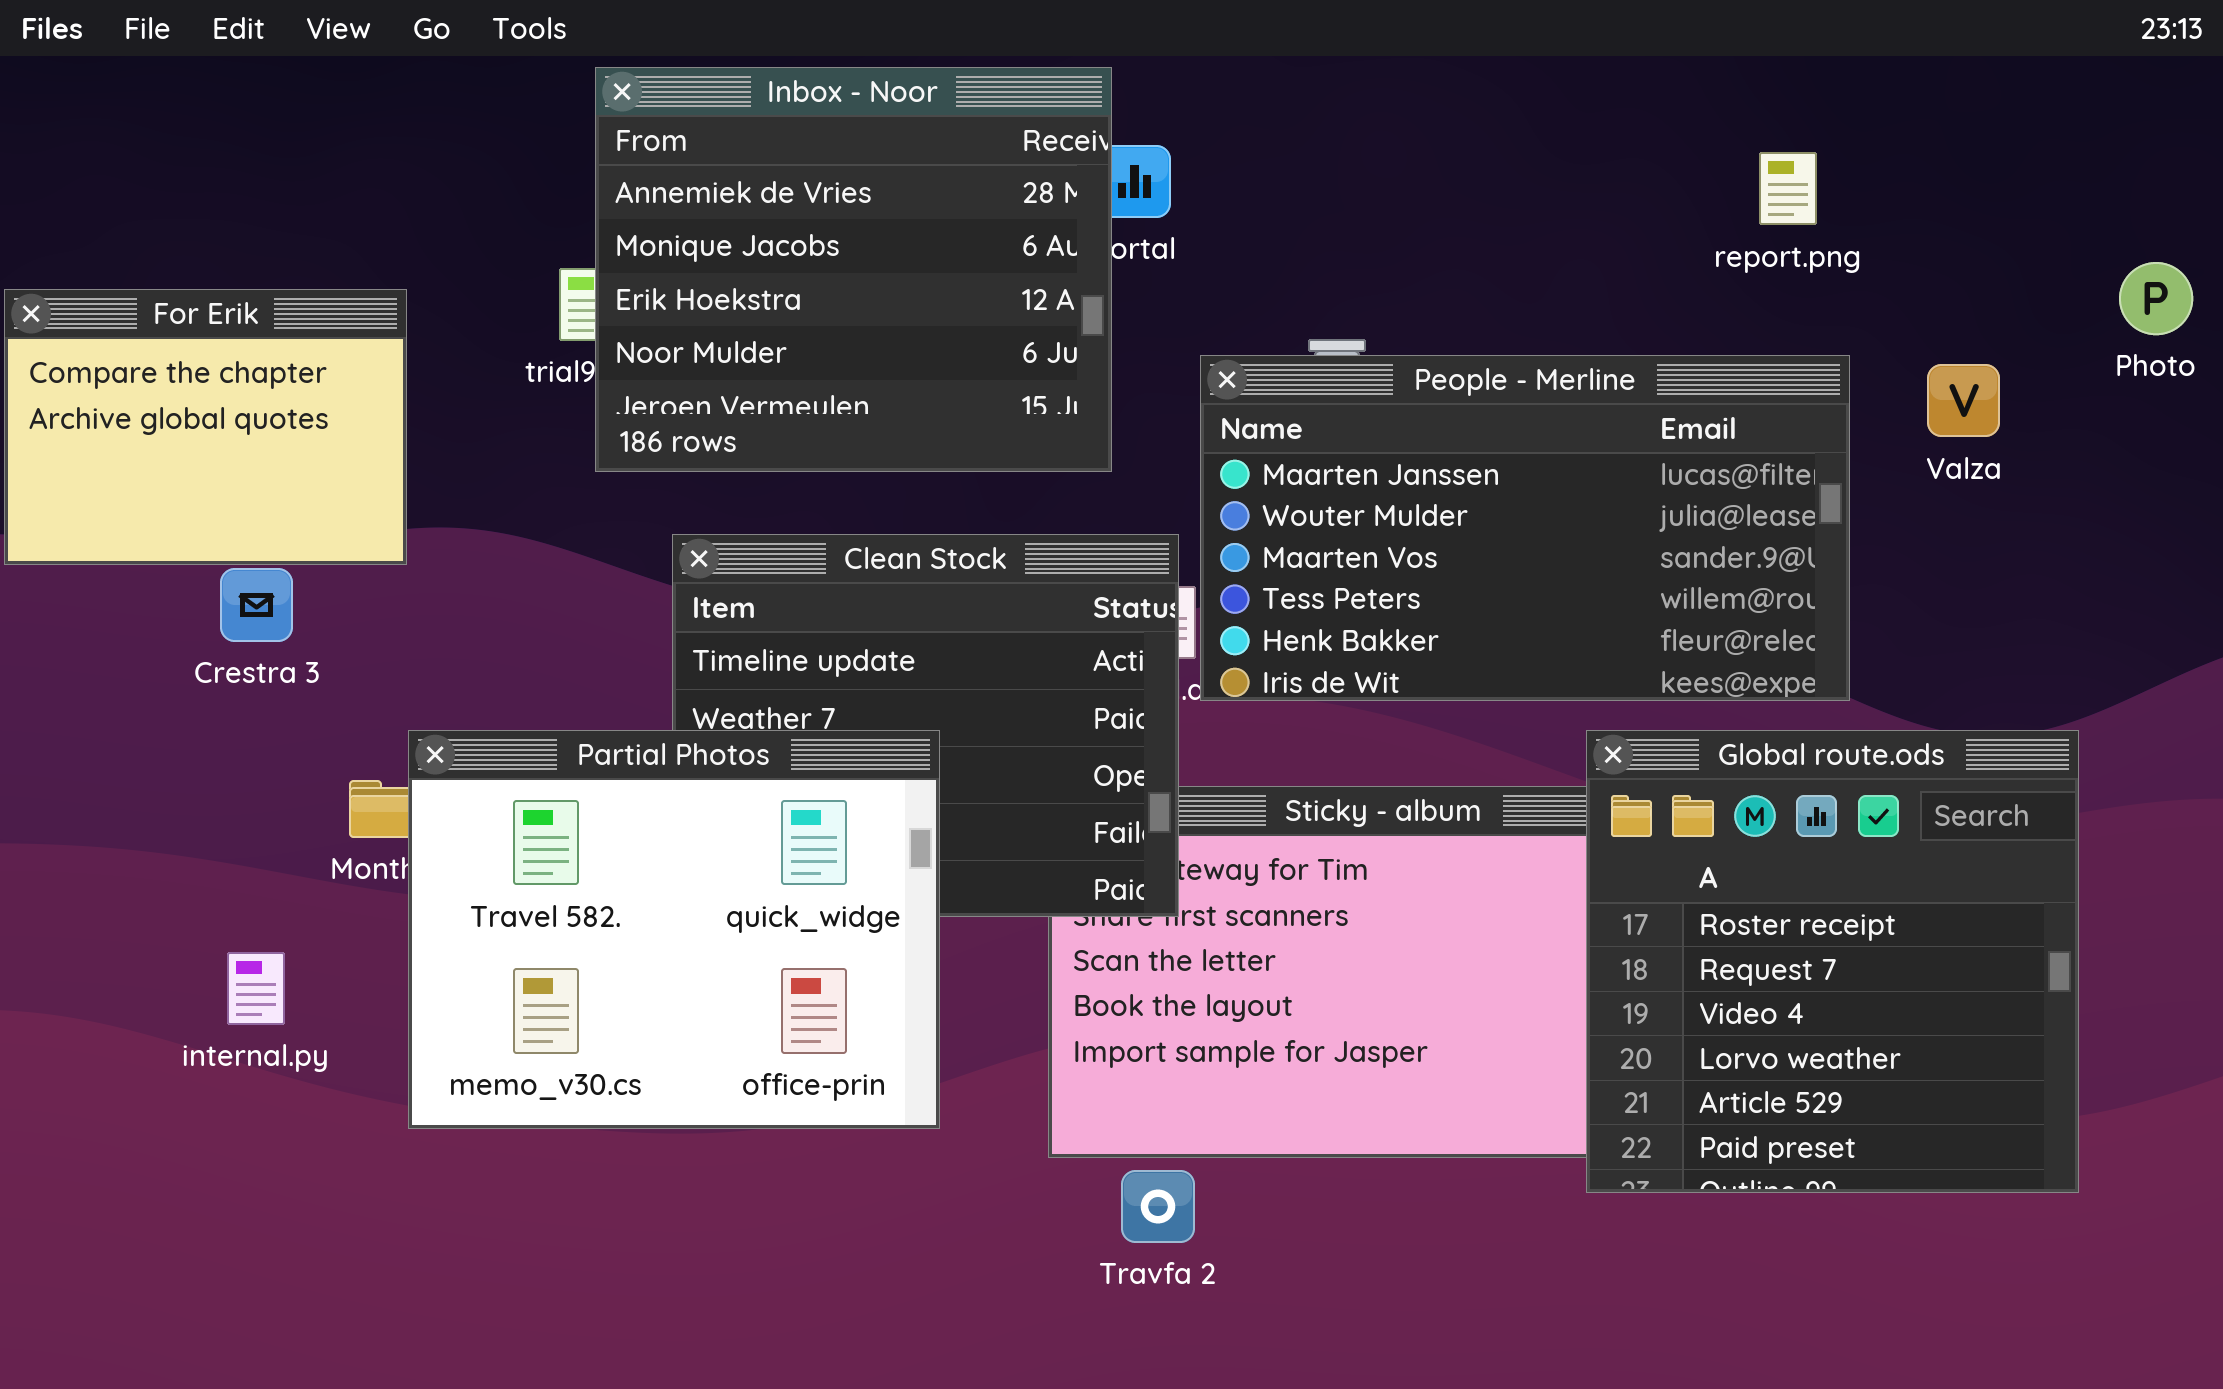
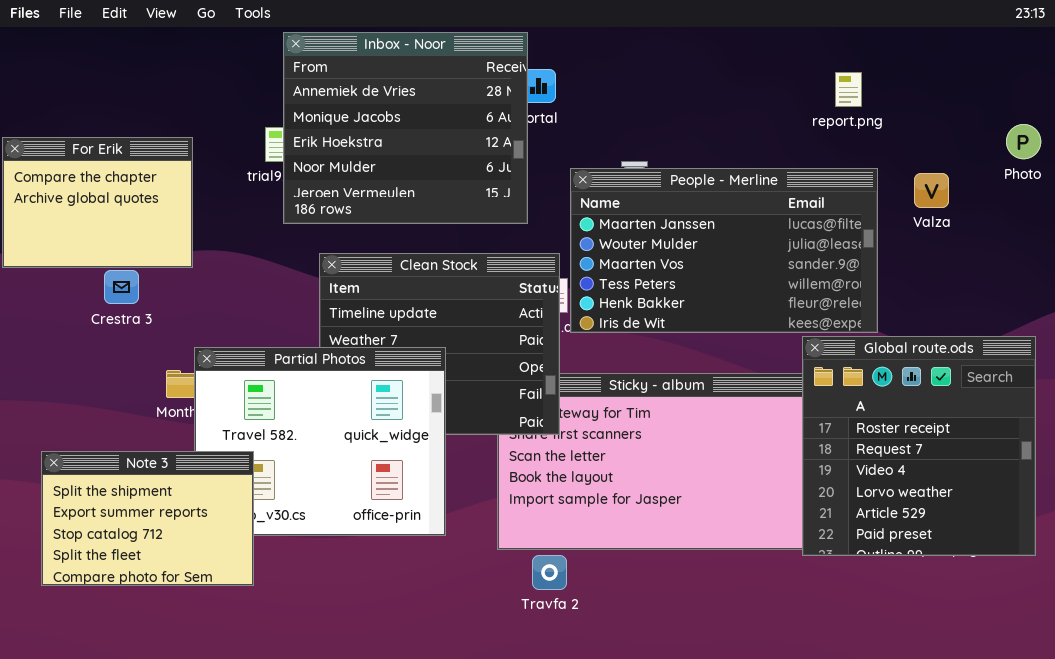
Global route.ods: [1586,730,2079,1193] -> [802,336,1036,556], moved
Note 3: none -> [41,451,254,586], opened

